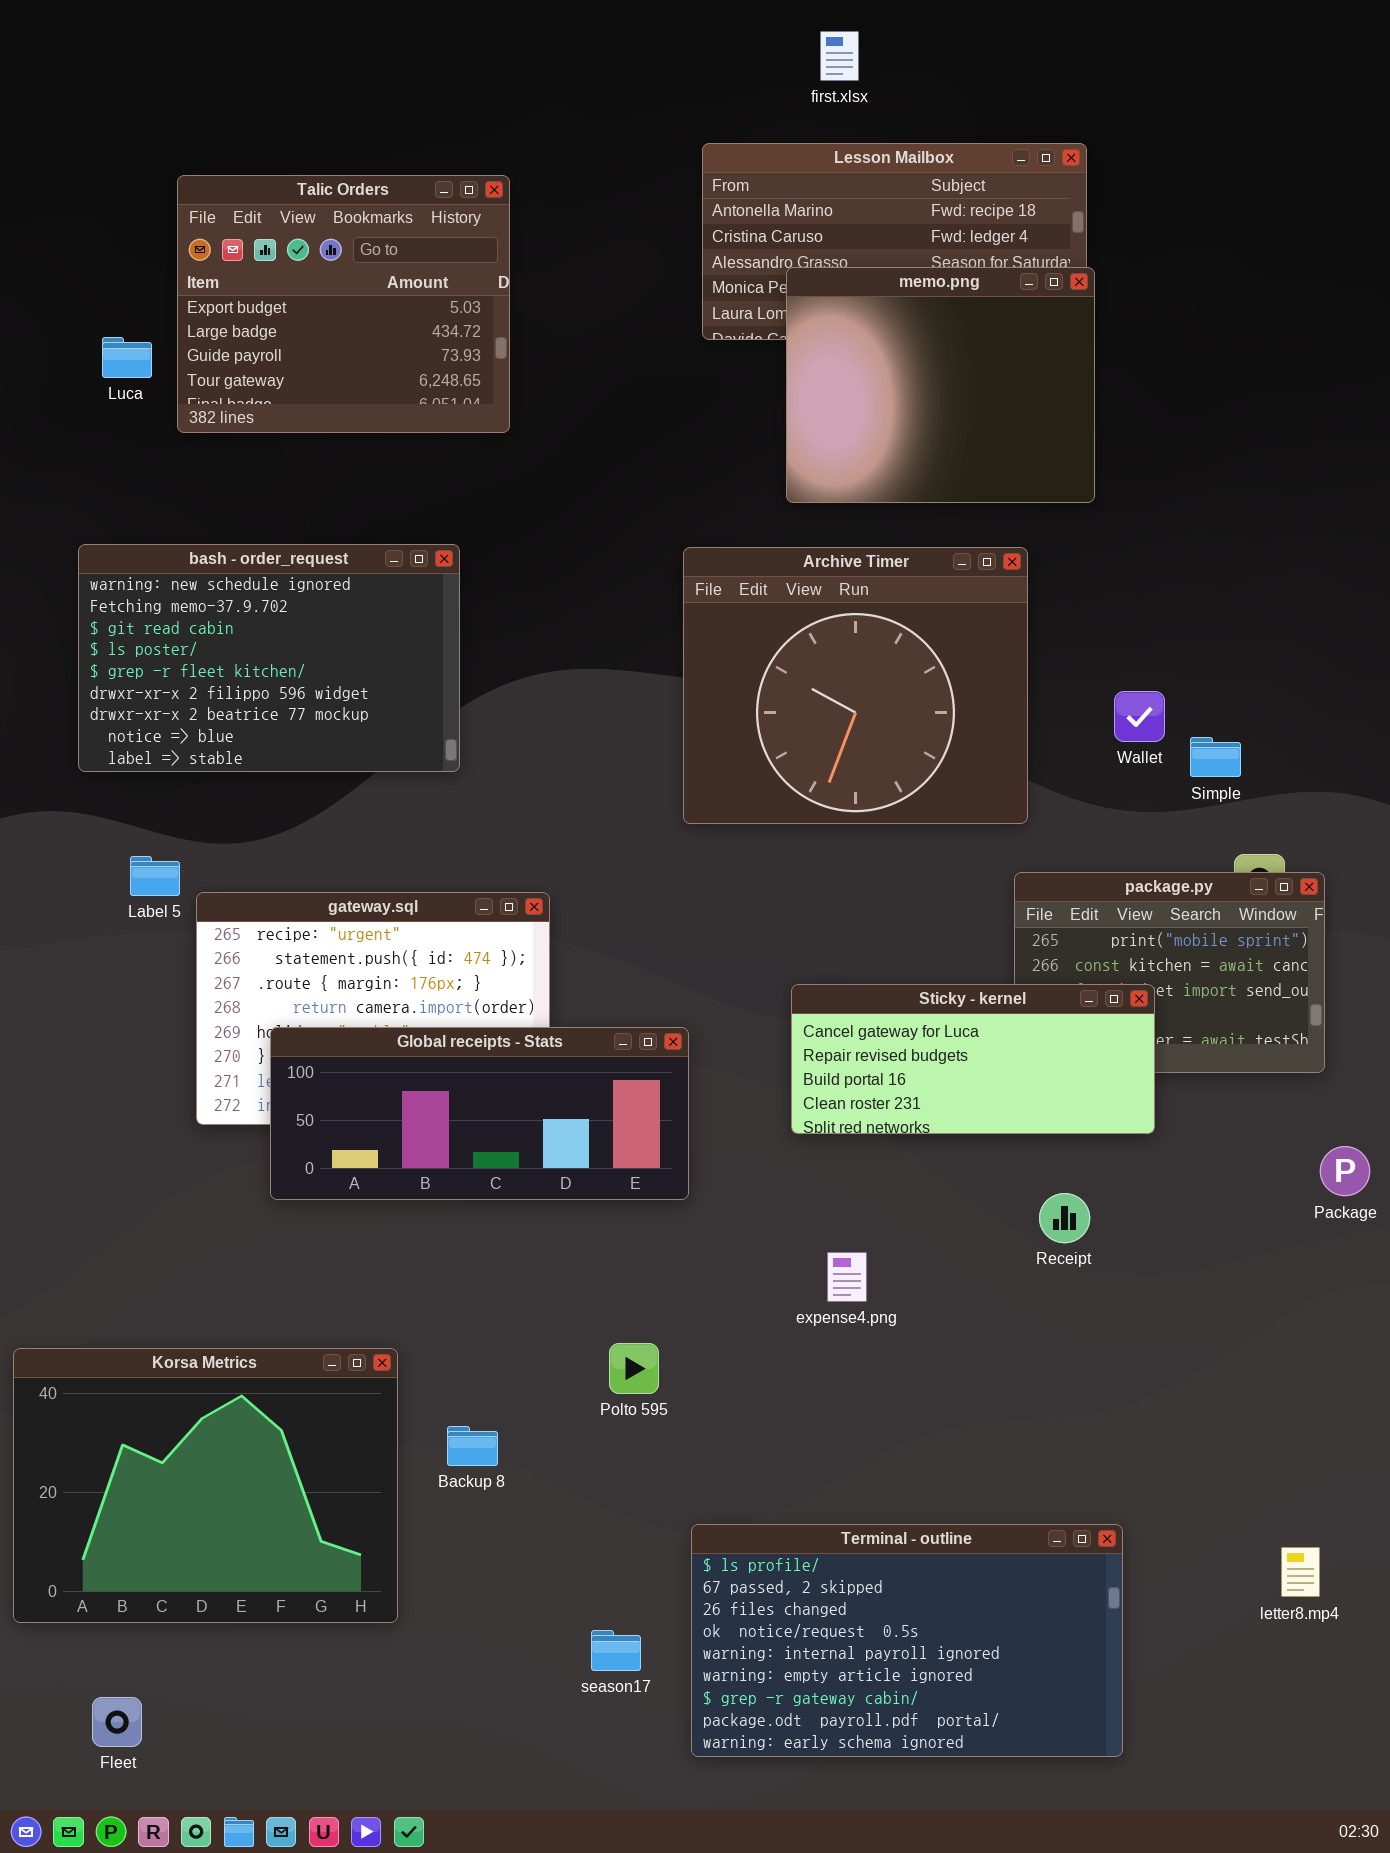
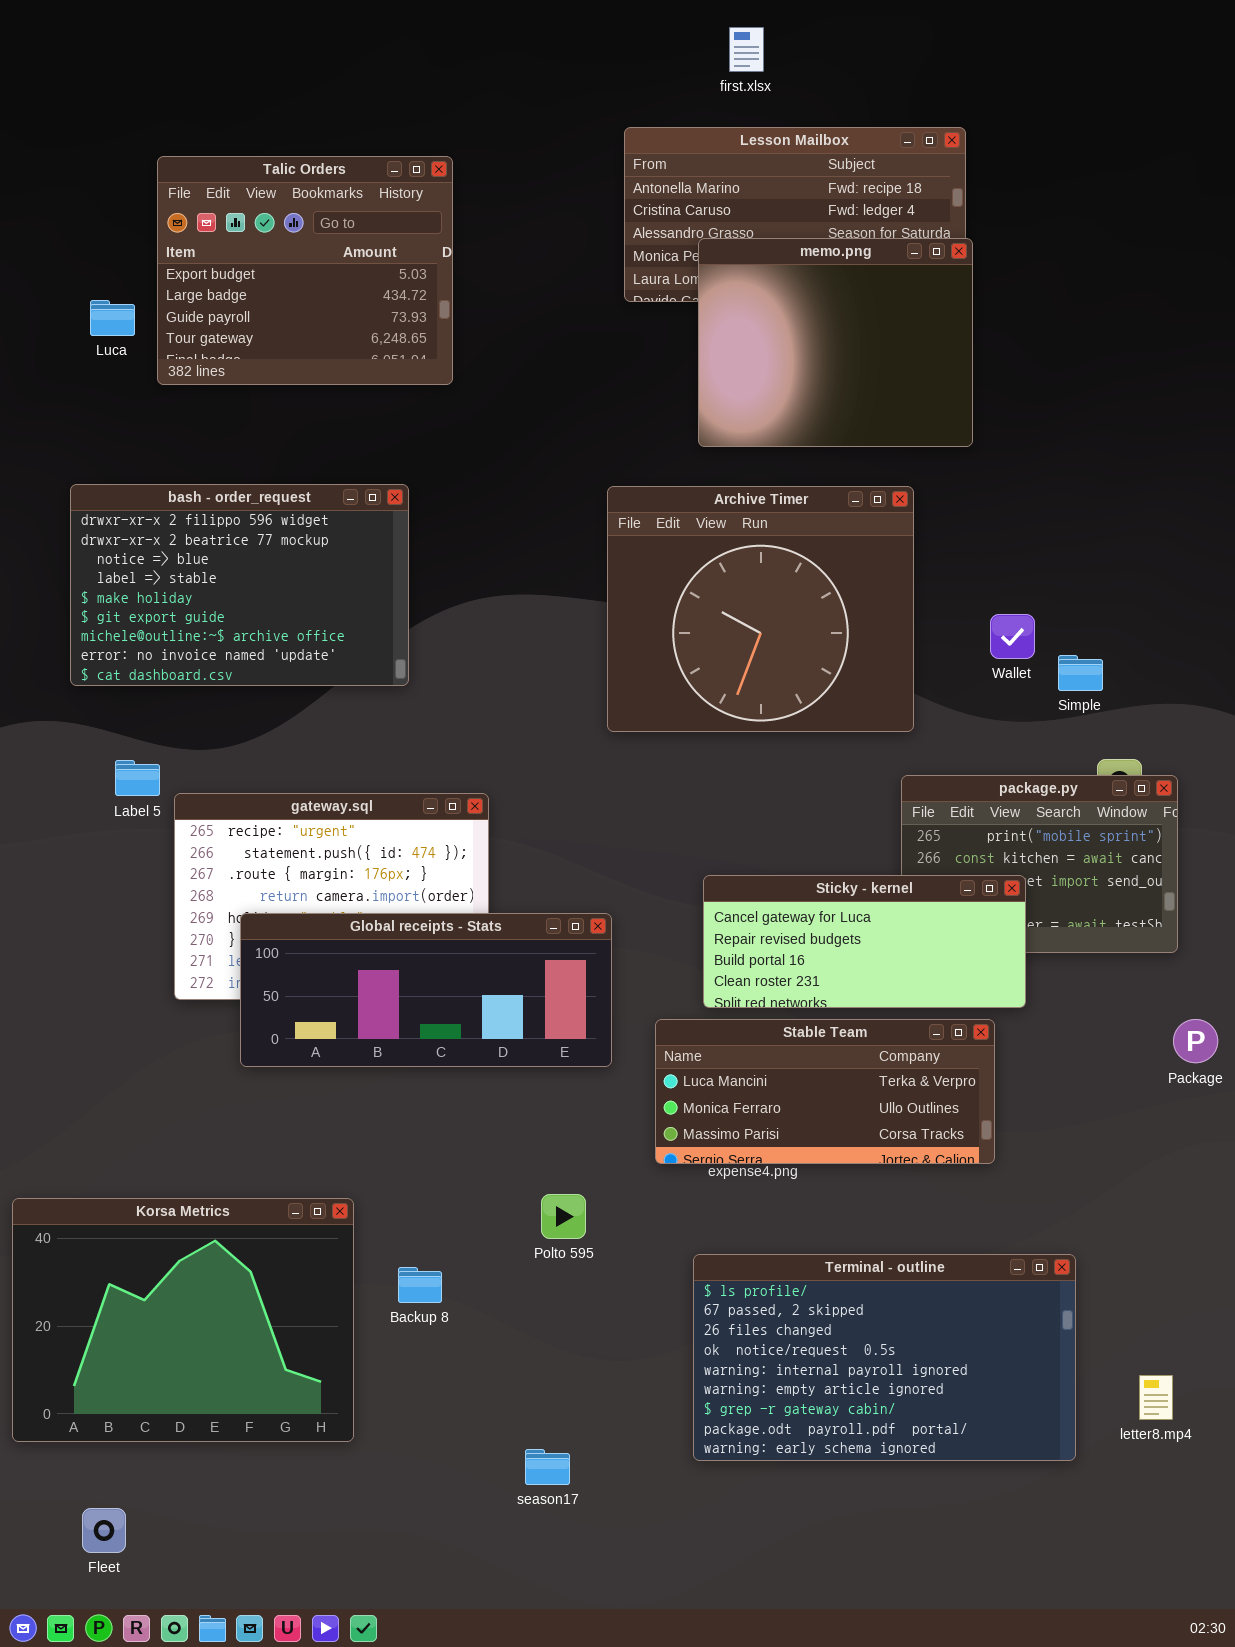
bash - order_request: [78,544,460,772] -> [70,484,409,686], scrolled down 5 rows
Stable Team: none -> [655,1019,995,1164], opened
Terminal - outline: [691,1524,1123,1757] -> [693,1254,1076,1461], moved

